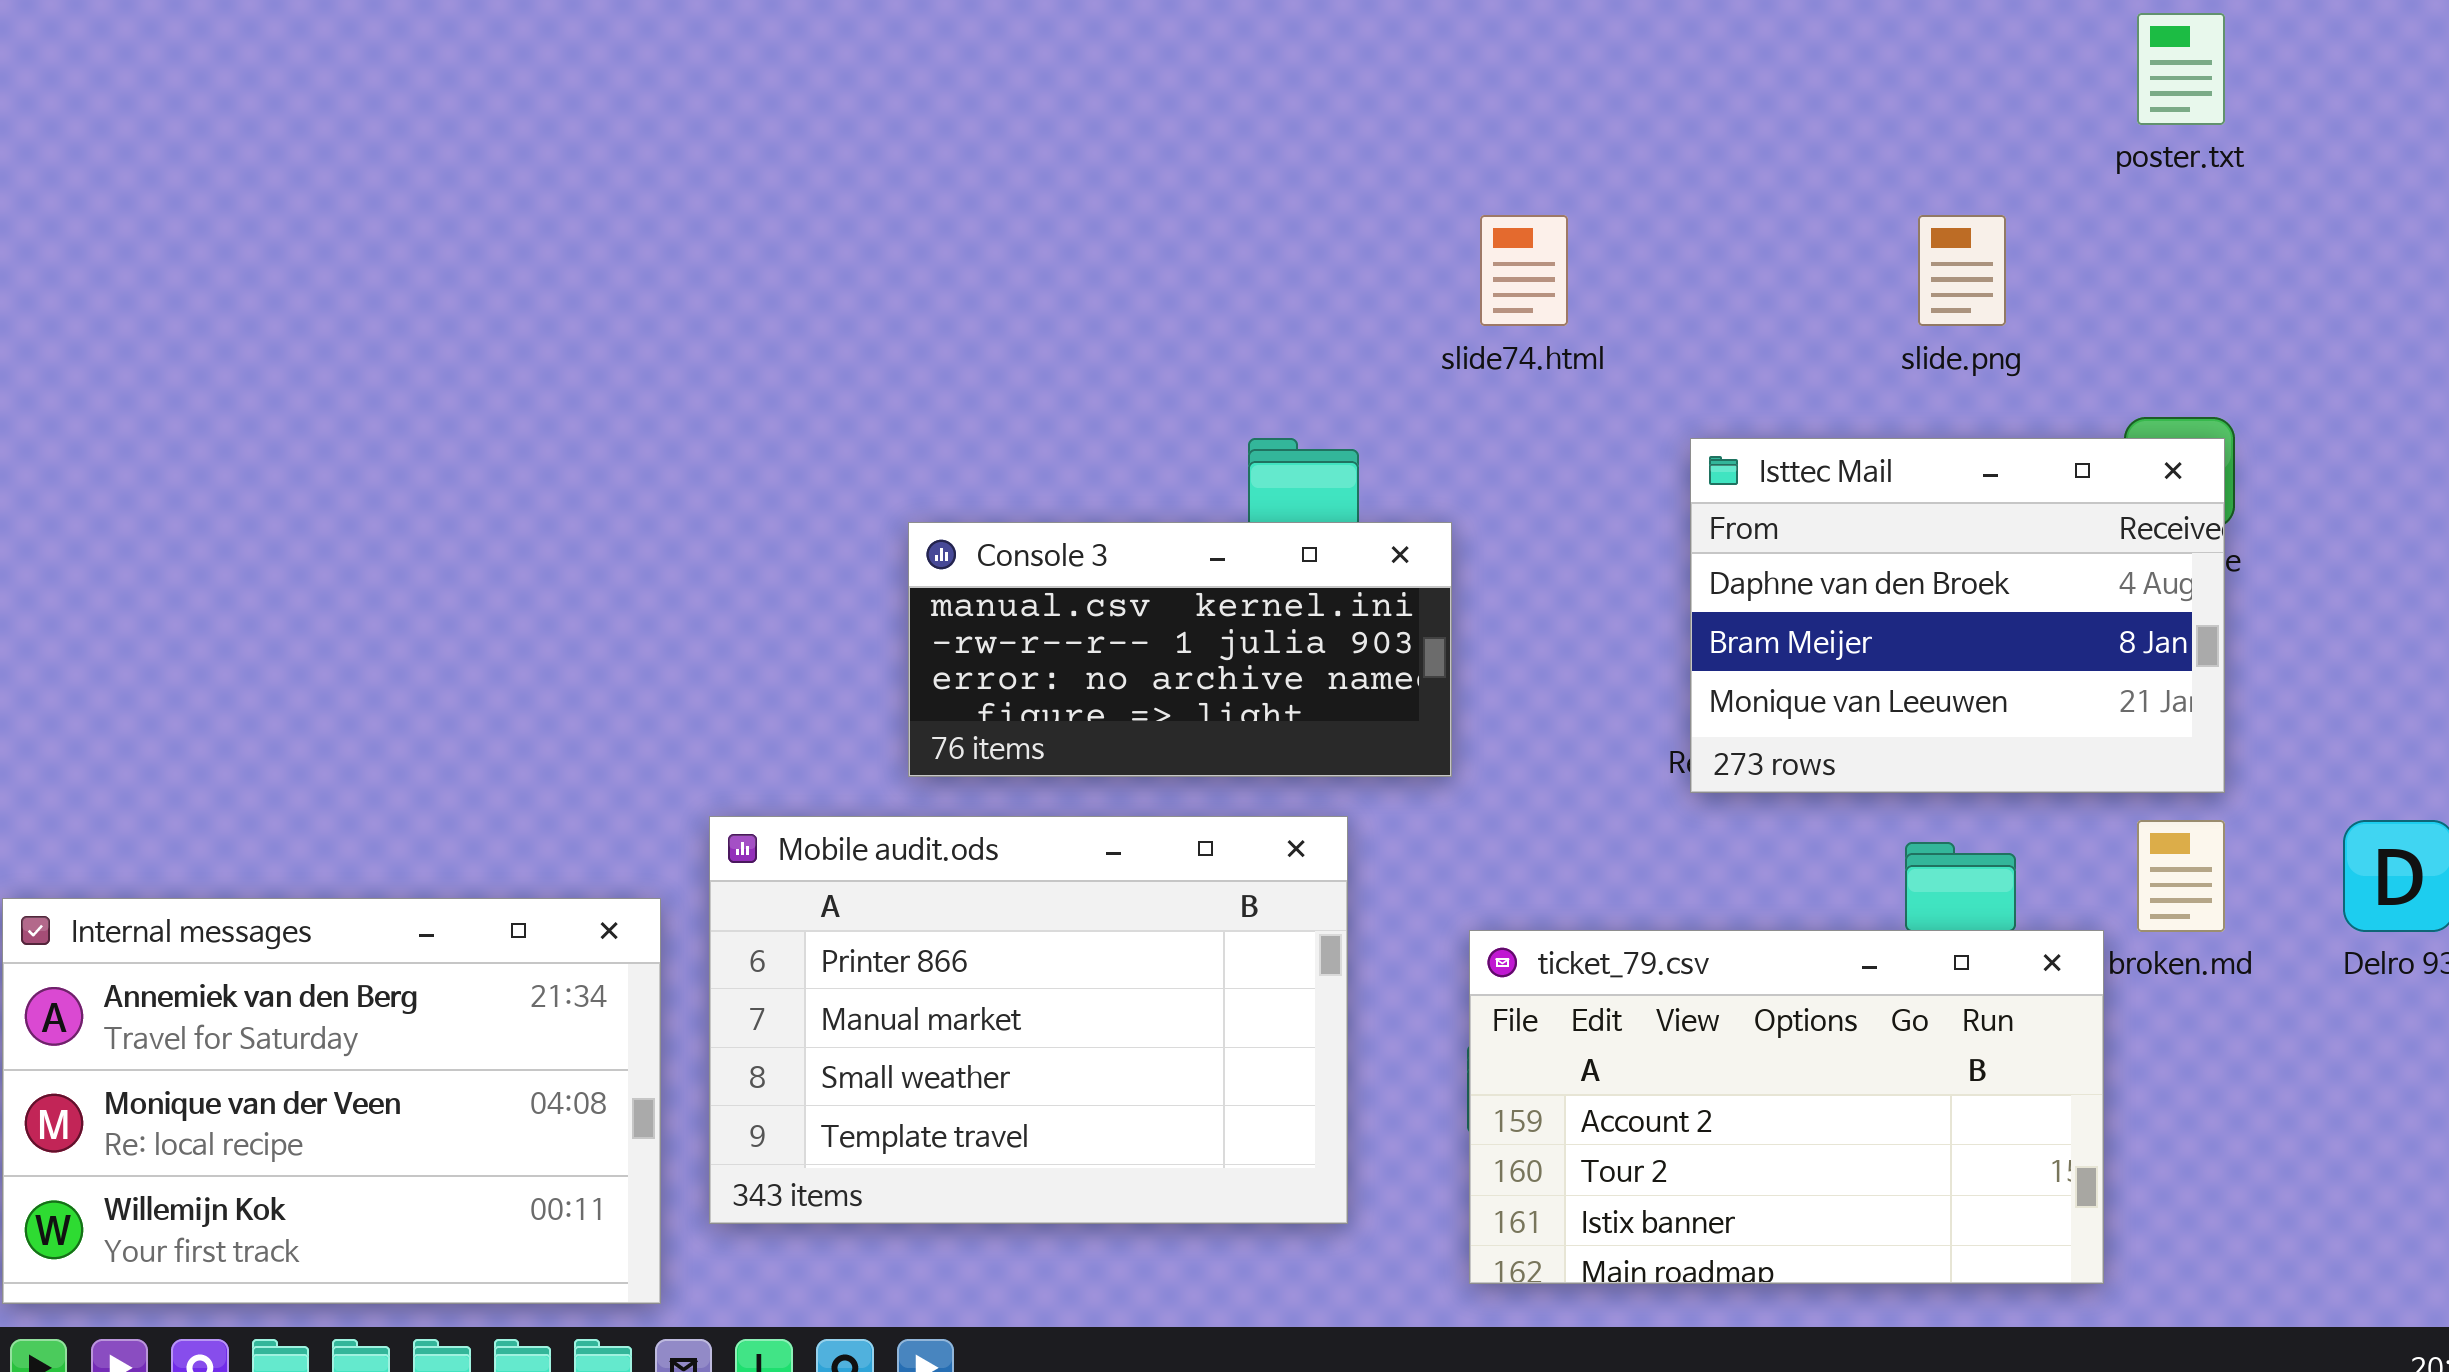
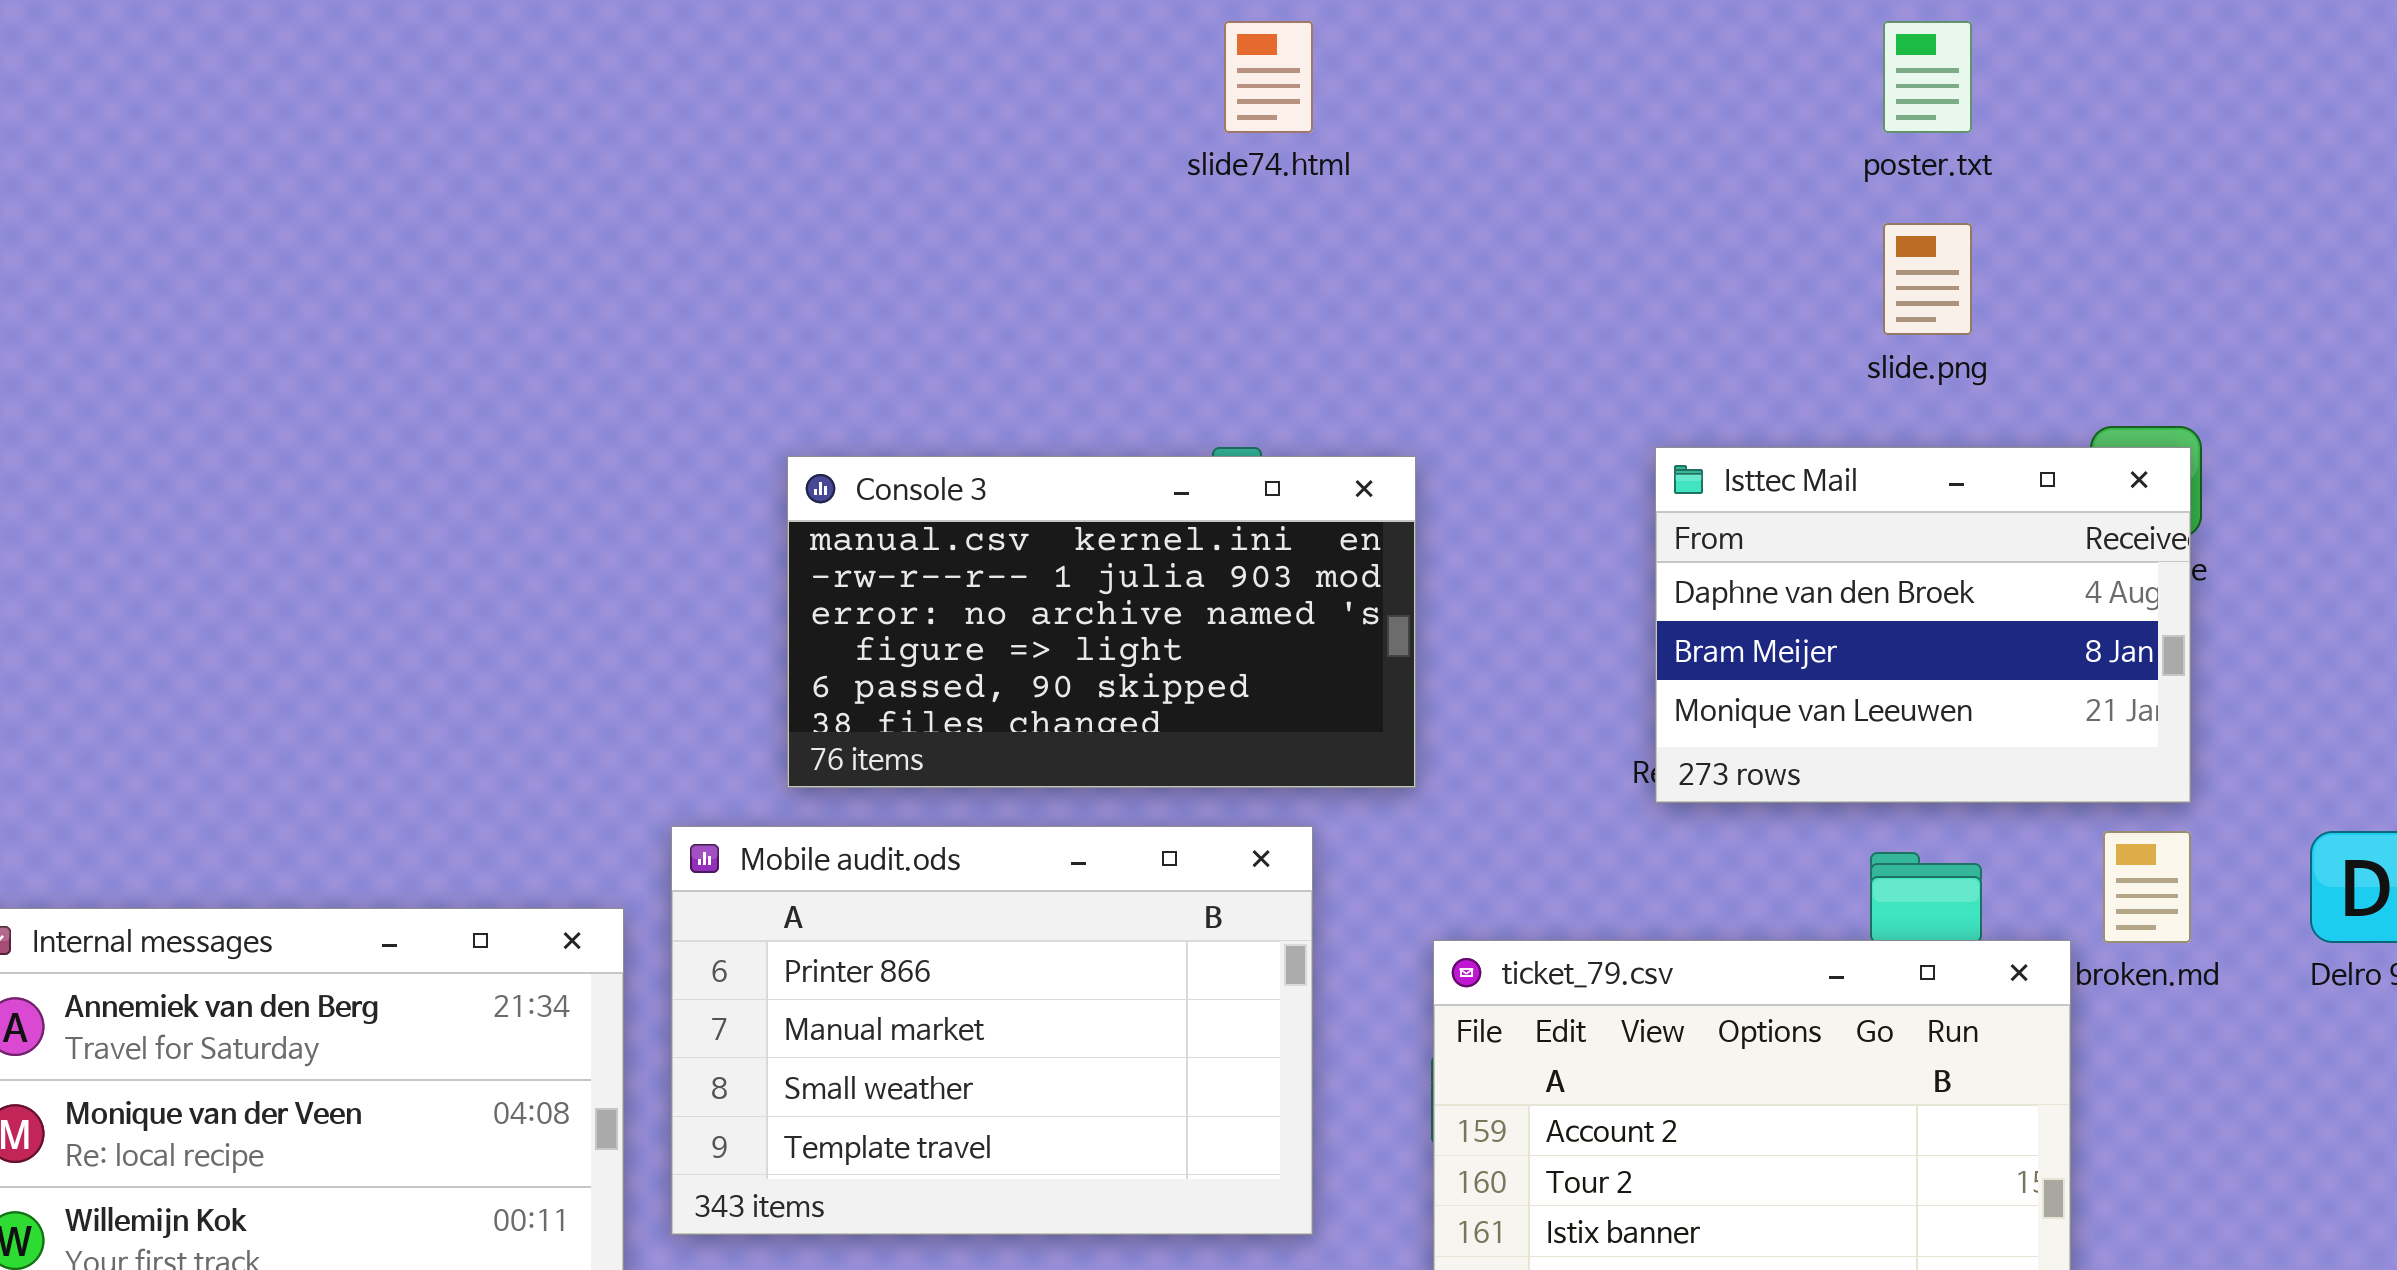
poster.txt: [2137,13,2225,125] -> [1883,21,1972,133], moved
slide74.html: [1480,215,1568,326] -> [1224,21,1313,133], moved
Console 3: [908,522,1452,777] -> [787,456,1416,788], resized

